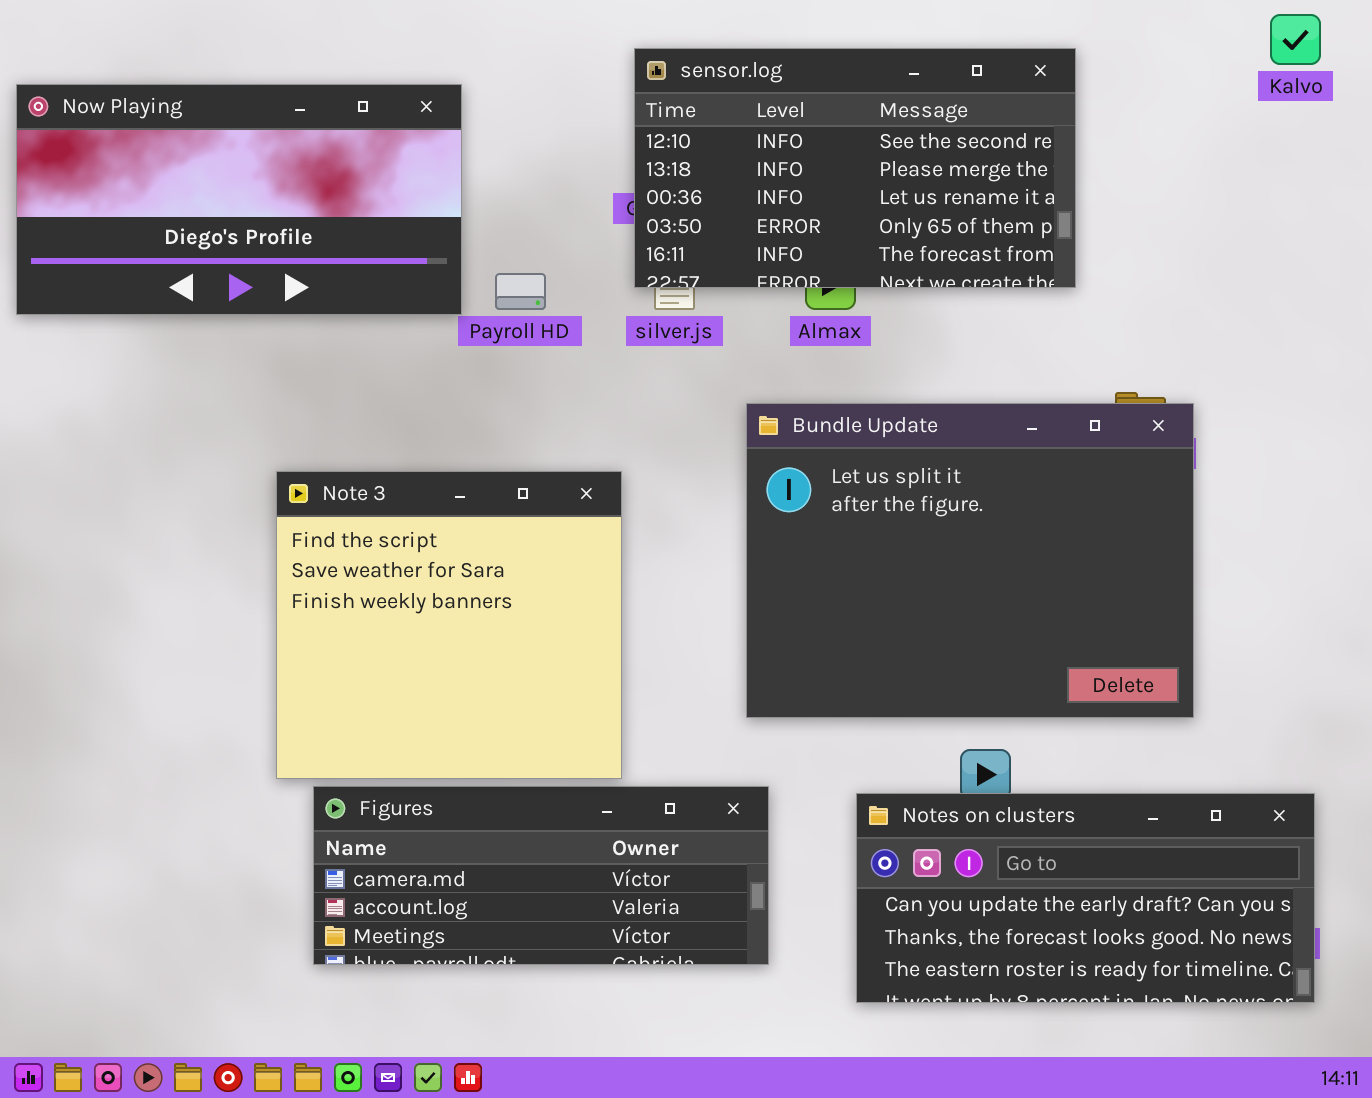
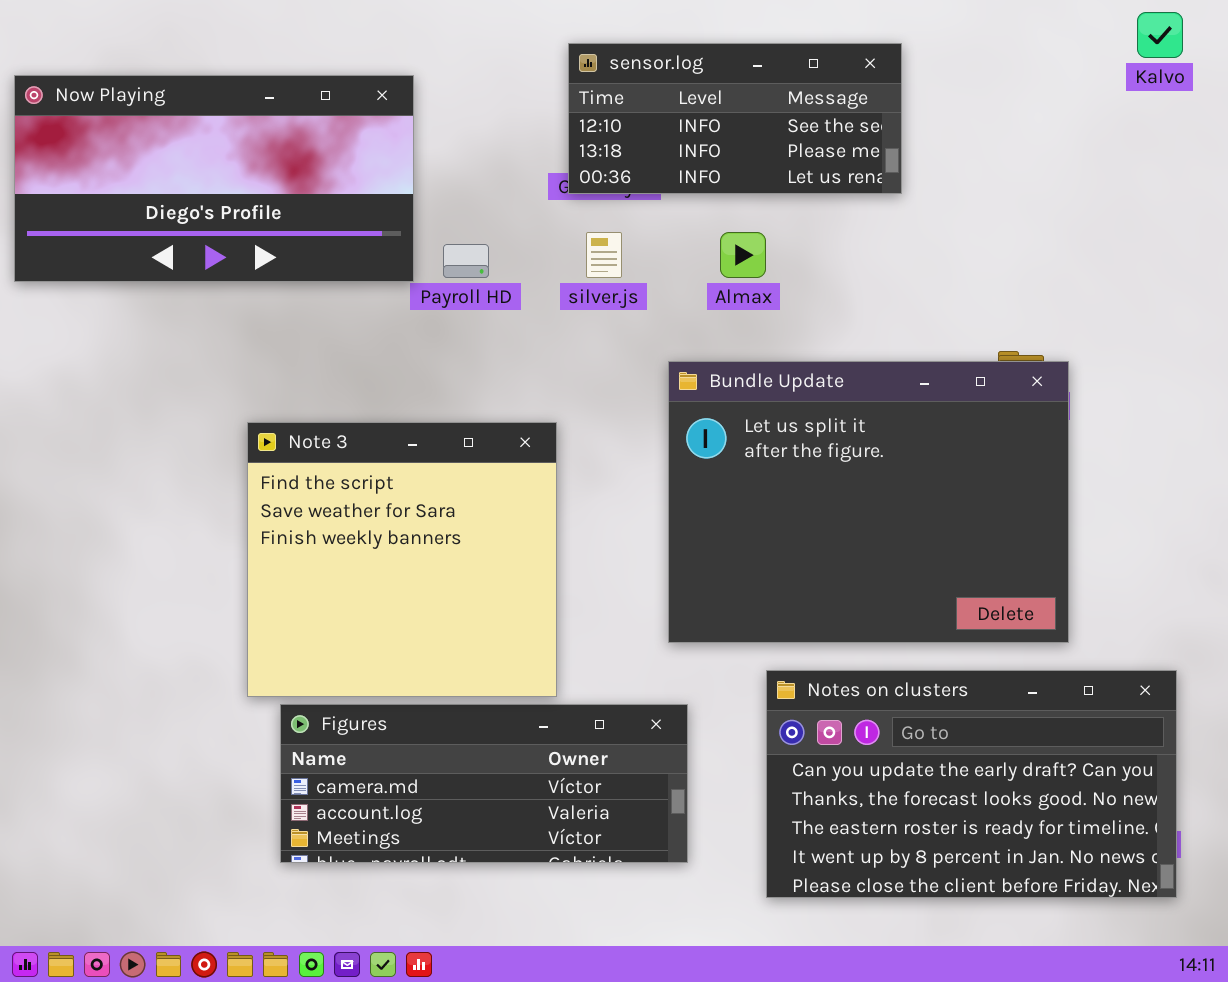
sensor.log: [634,48,1076,288] -> [568,43,902,194], resized
Notes on clusters: [856,793,1315,1003] -> [766,670,1177,898], resized

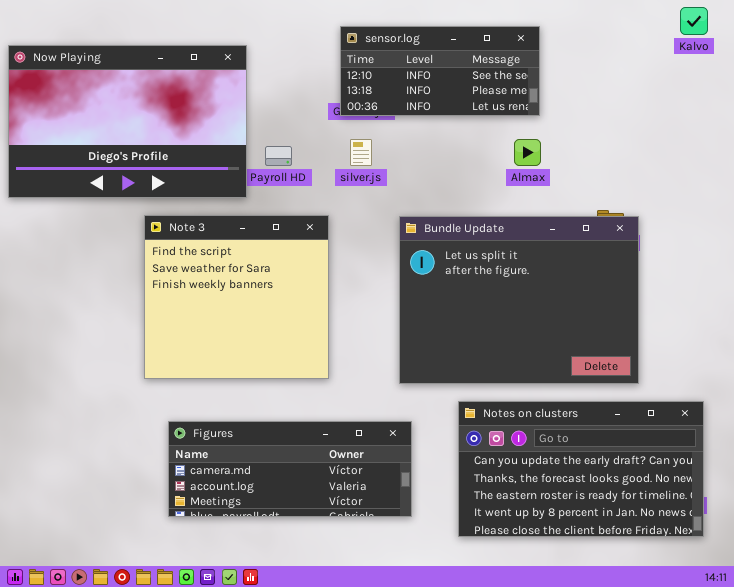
Now Playing: [14,75,414,282] -> [8,45,247,198], resized
Almax: [720,232,766,278] -> [514,139,541,166], moved
Note 3: [247,422,557,697] -> [144,215,329,379], moved

